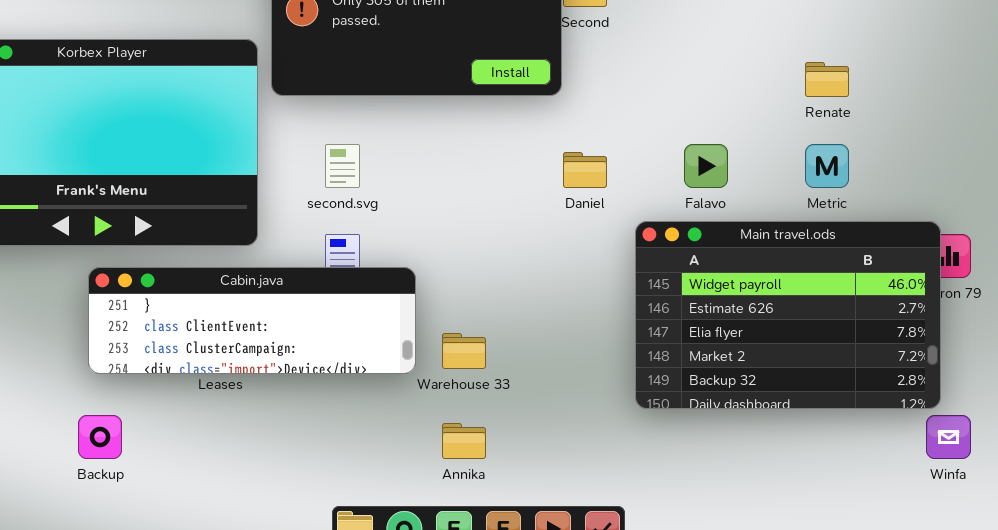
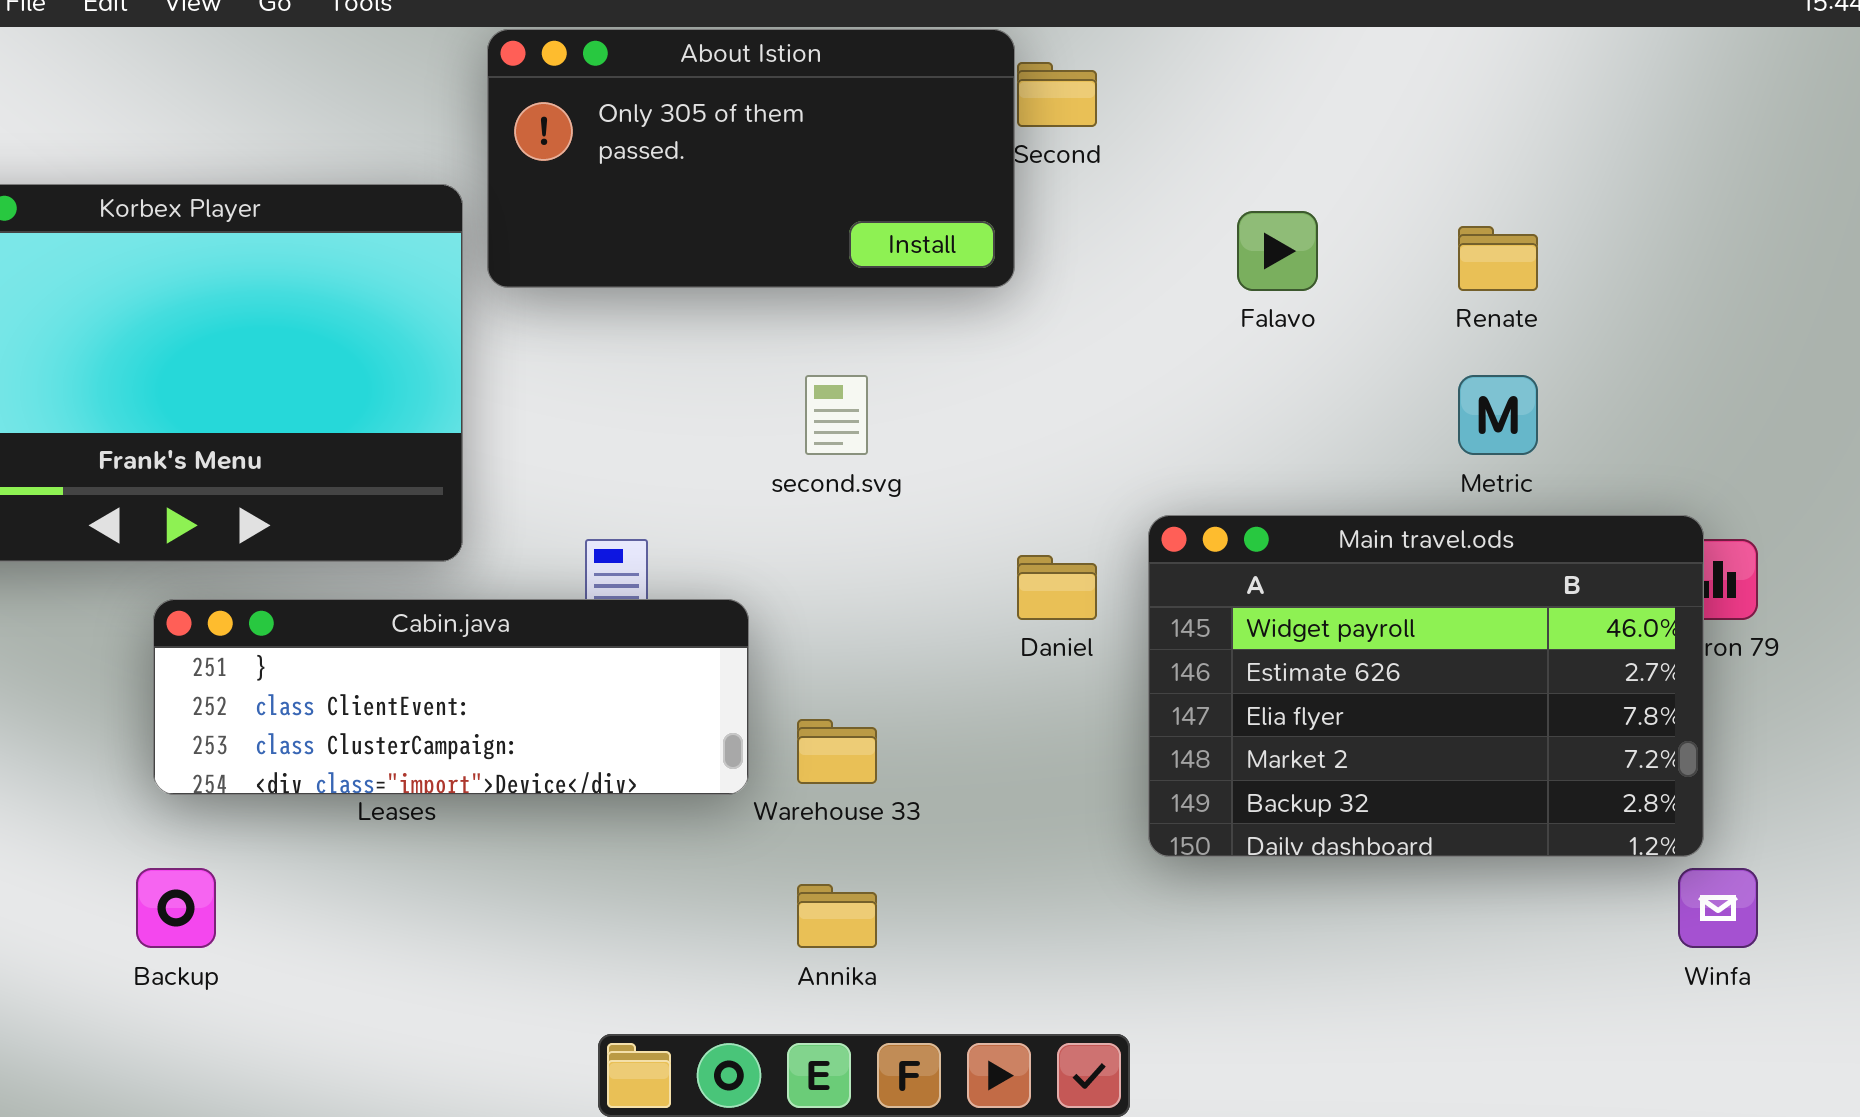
second.svg: [325,144,360,188] -> [805,375,868,455], moved
Falavo: [684,144,728,188] -> [1237,211,1318,291], moved
Daniel: [563,152,607,188] -> [1017,555,1097,620], moved

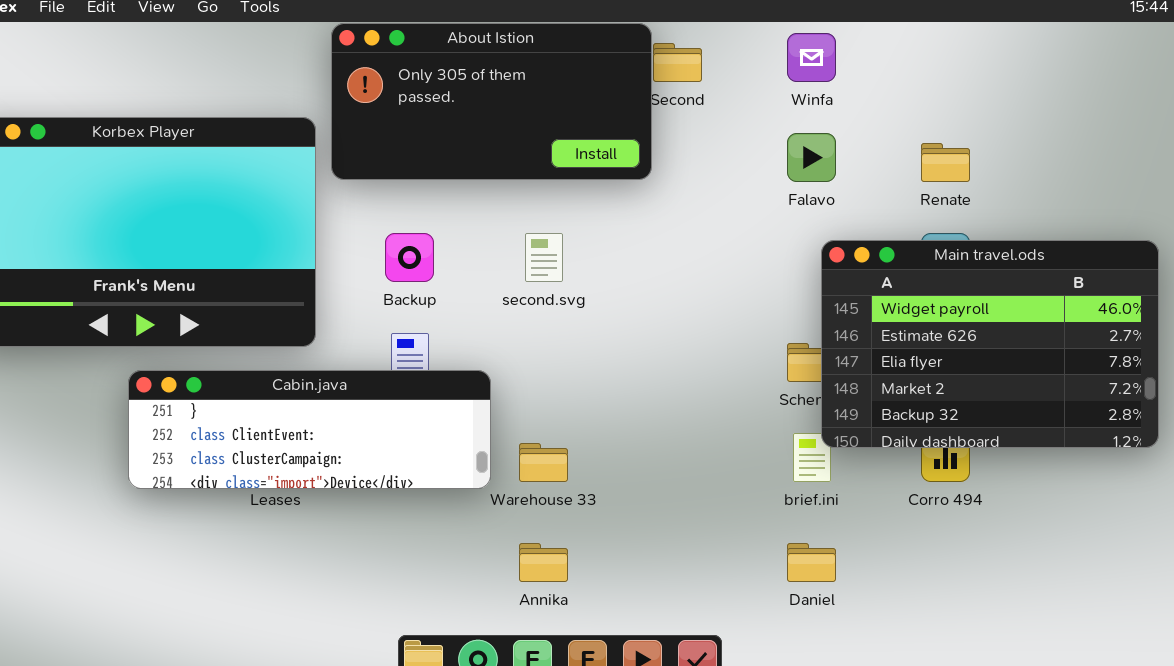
Main travel.ods: [1148,515,1704,857] -> [821,240,1159,448], moved
Daniel: [1017,555,1097,620] -> [787,543,836,582], moved
Backup: [136,868,216,948] -> [385,233,434,282], moved
Winfa: [1678,868,1758,948] -> [787,33,836,82], moved

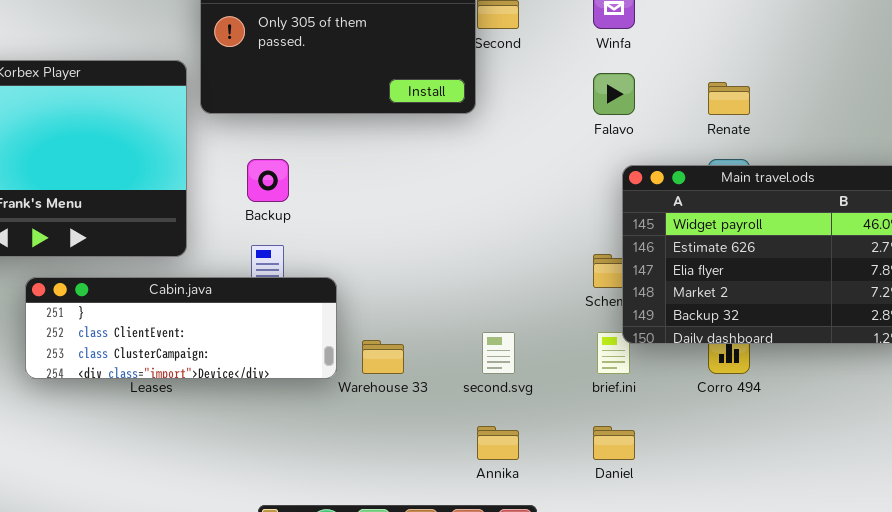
second.svg: [525,233,563,282] -> [482,332,515,374], moved
Annika: [519,543,568,582] -> [477,426,519,460], moved

